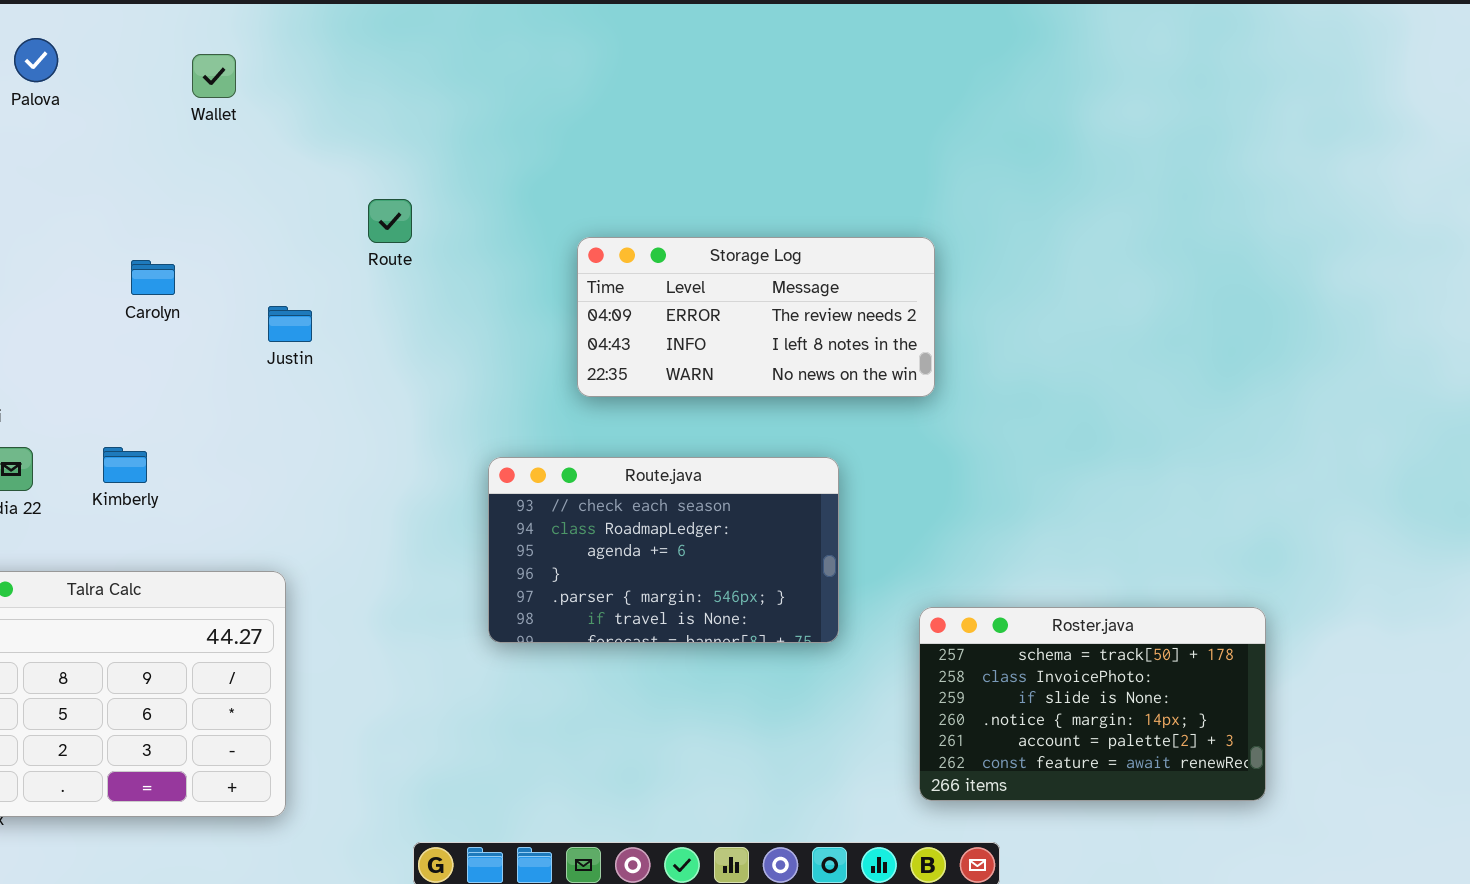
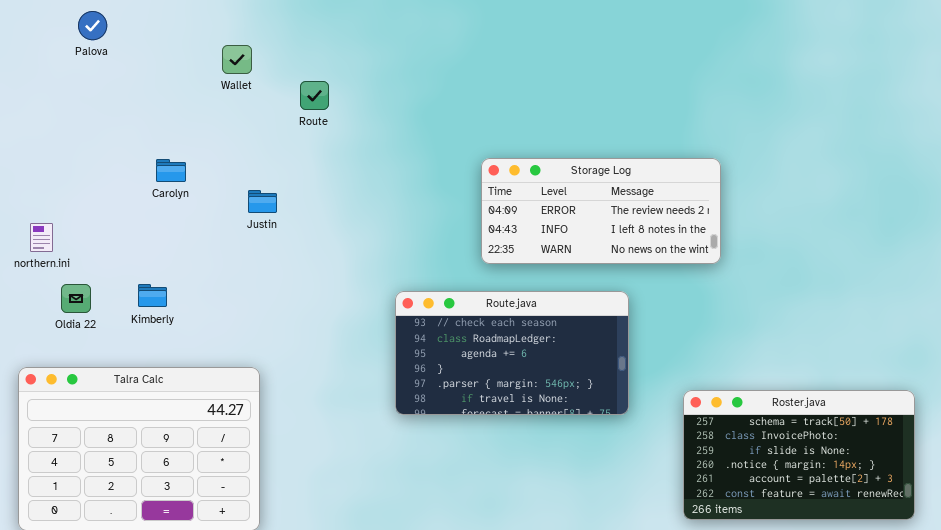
Wallet: [192,54,236,98] -> [222,45,252,74], moved
Route: [368,199,412,243] -> [300,81,329,110], moved
Storage Log: [577,237,935,397] -> [481,158,721,264], moved

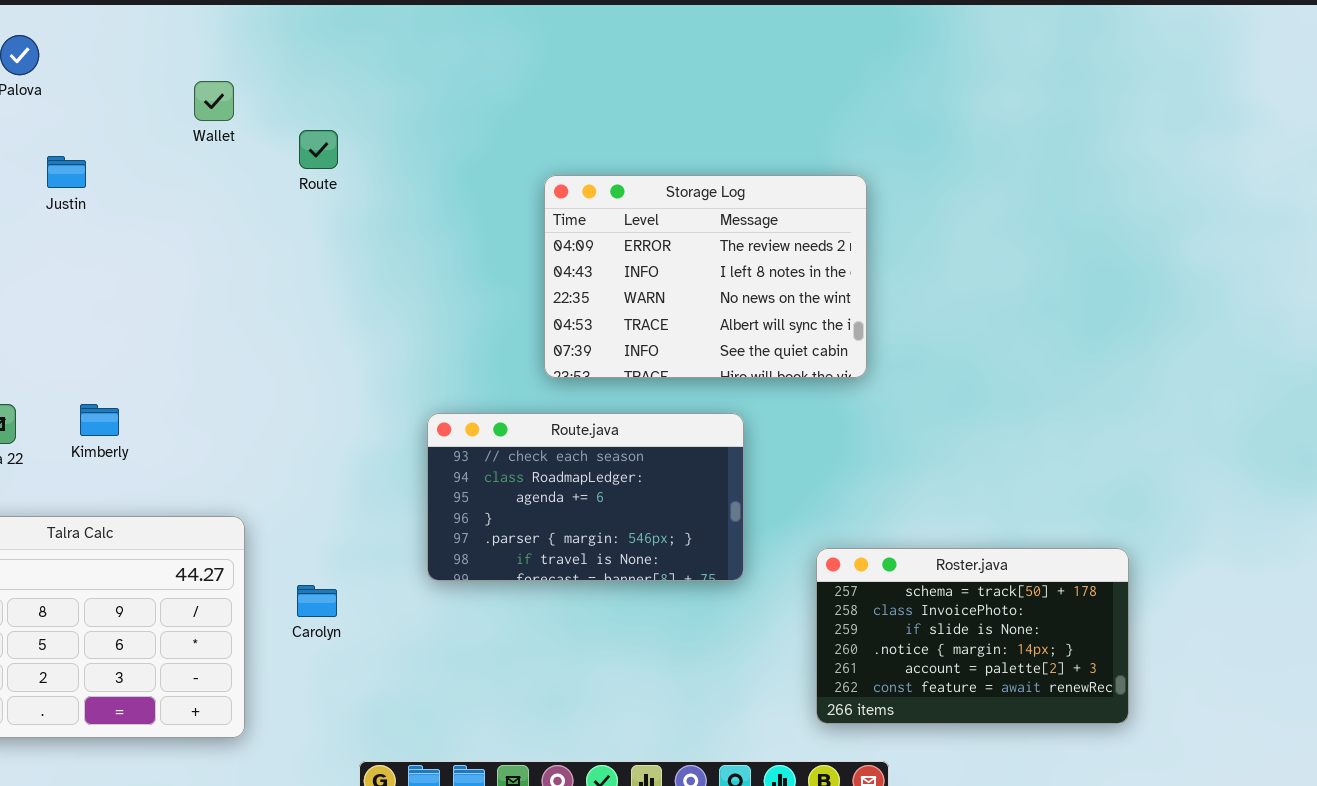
Storage Log: [481,158,721,264] -> [544,175,867,378], resized
Carolyn: [156,159,186,182] -> [297,585,337,617], moved
Justin: [248,190,277,213] -> [47,156,86,188], moved

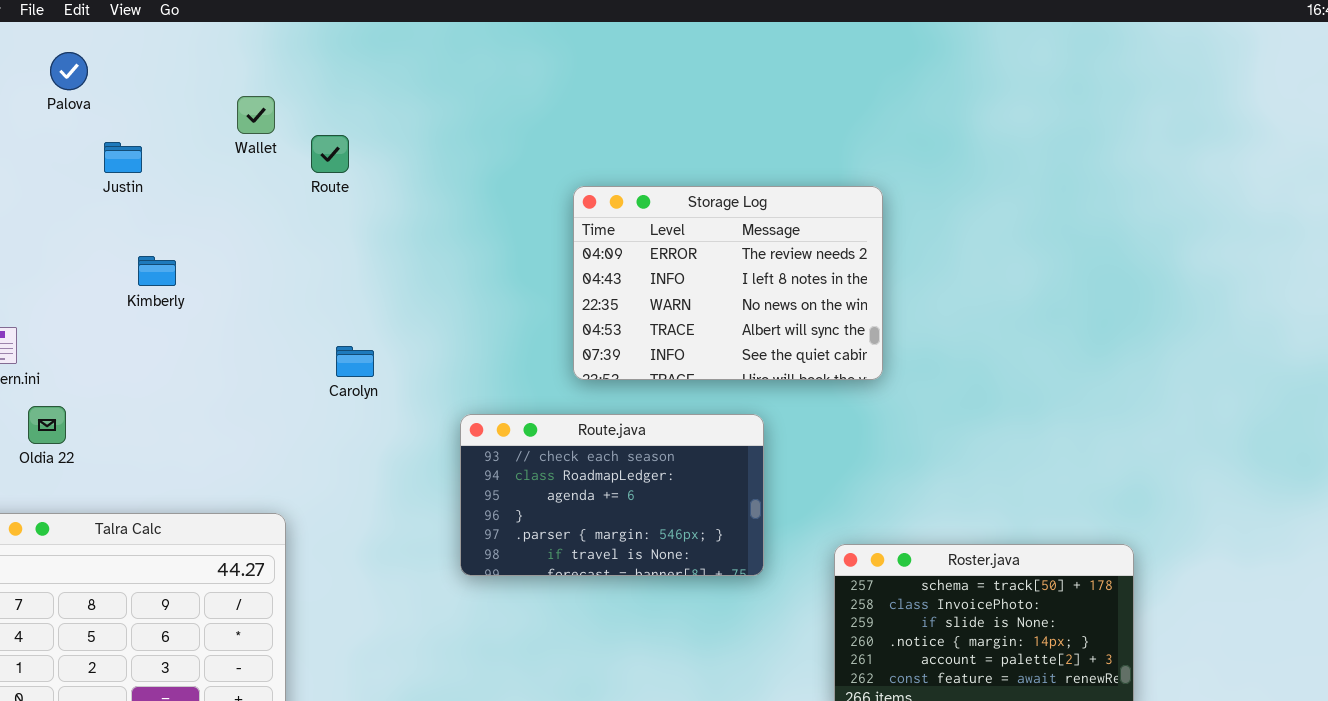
Route: [299,130,338,169] -> [311,135,349,173], moved
Justin: [47,156,86,188] -> [104,142,142,173], moved
Kimberly: [80,404,119,436] -> [138,256,176,286], moved
Carolyn: [297,585,337,617] -> [336,346,374,377], moved

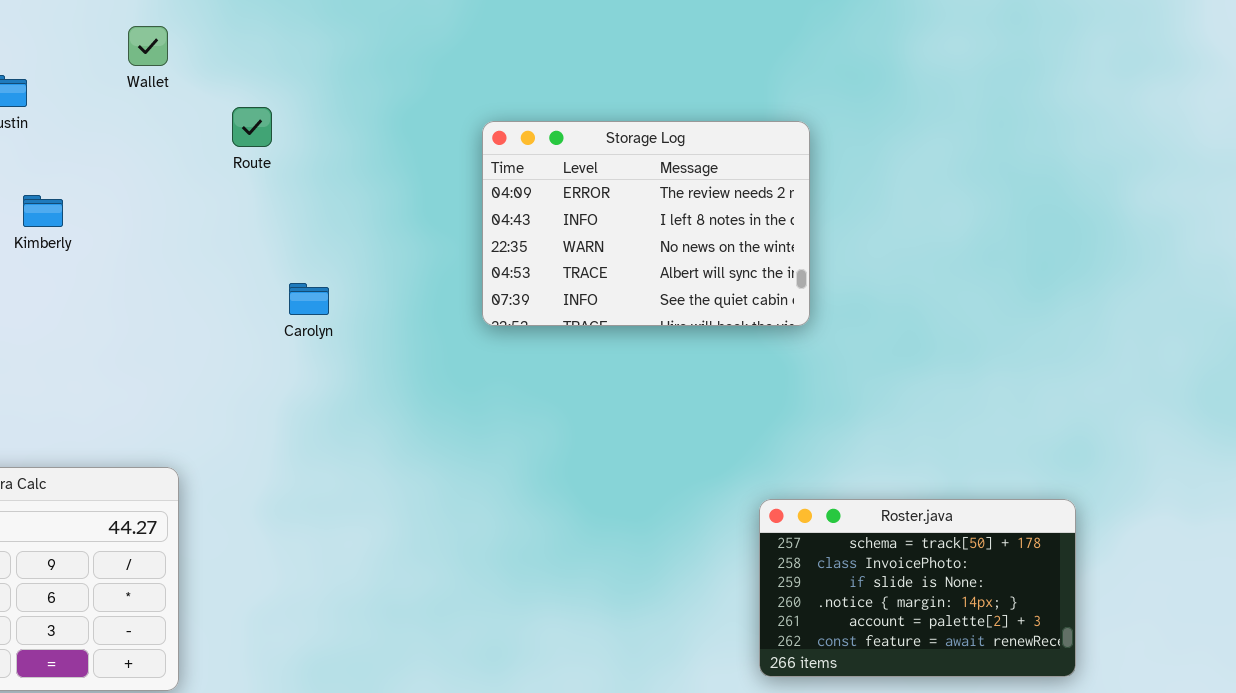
Route: [311,135,349,173] -> [232,107,272,147], moved
Carolyn: [336,346,374,377] -> [289,283,329,315], moved
Route.java: [460,414,764,576] -> none, closed

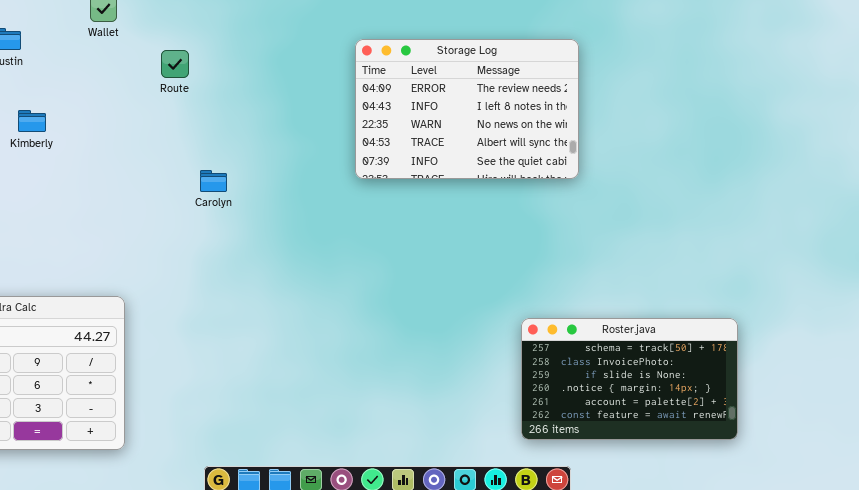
Storage Log: [482,121,810,326] -> [355,39,579,179], moved

